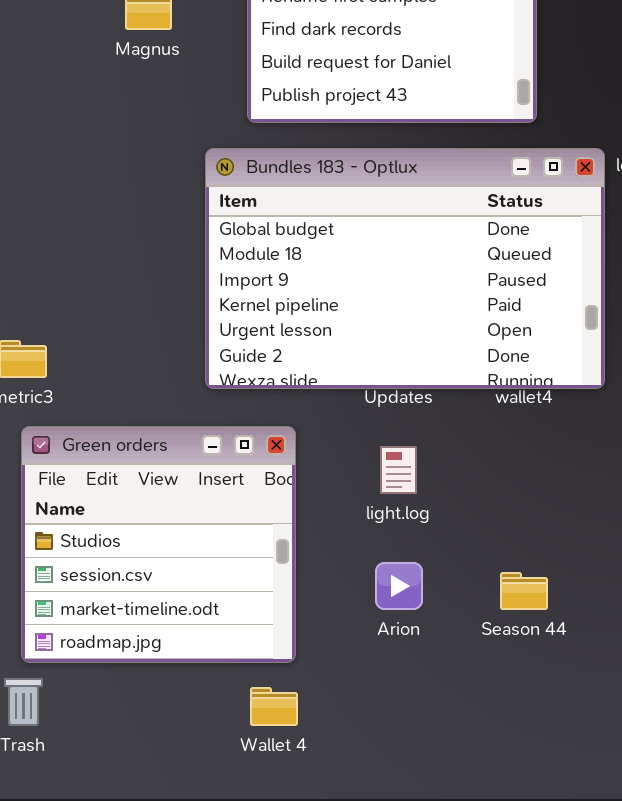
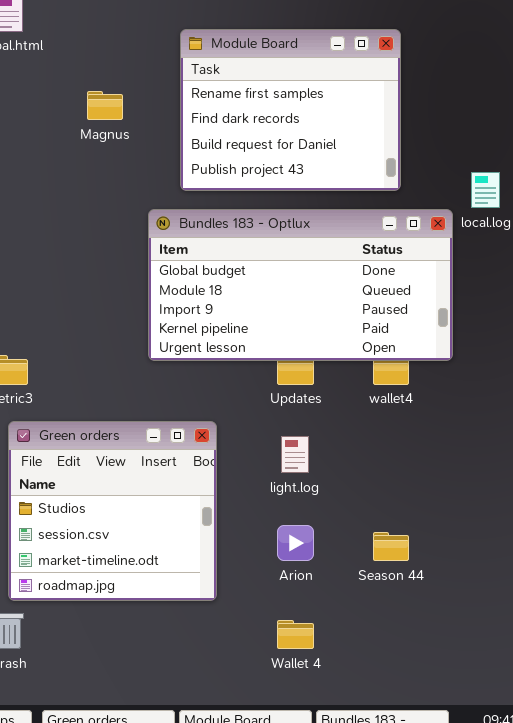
Bundles 183 - Optlux: [205,148,605,389] -> [148,209,453,361], resized
Wallet 4: [250,687,298,726] -> [277,620,314,649], moved

